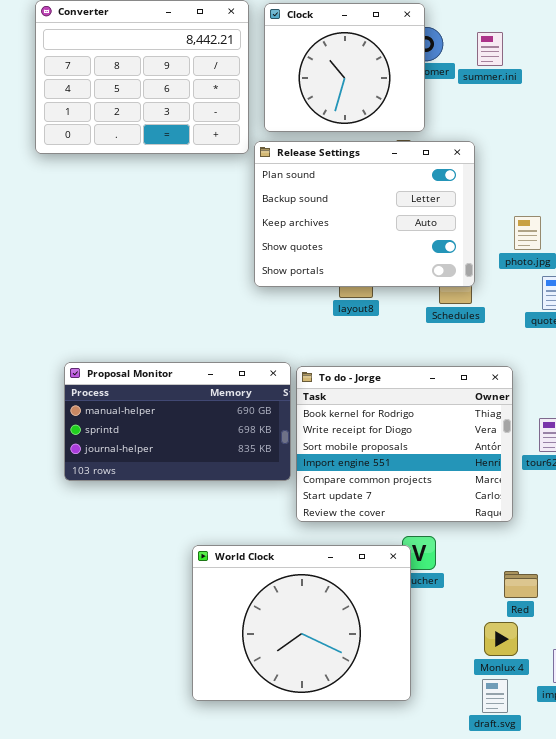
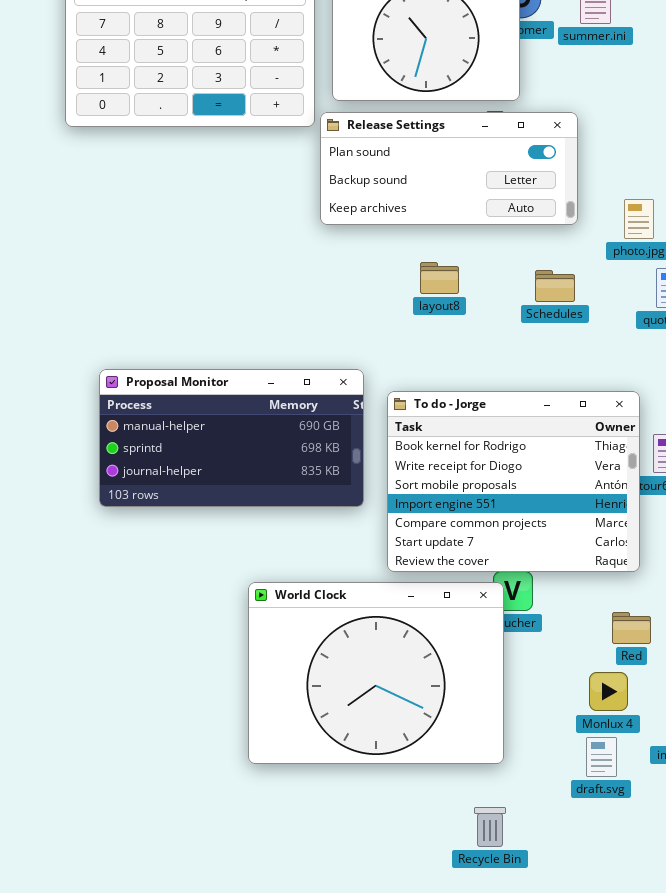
Release Settings: [254,141,475,287] -> [320,112,578,225], resized
To do - Jorge: [296,366,513,522] -> [387,391,640,572], moved

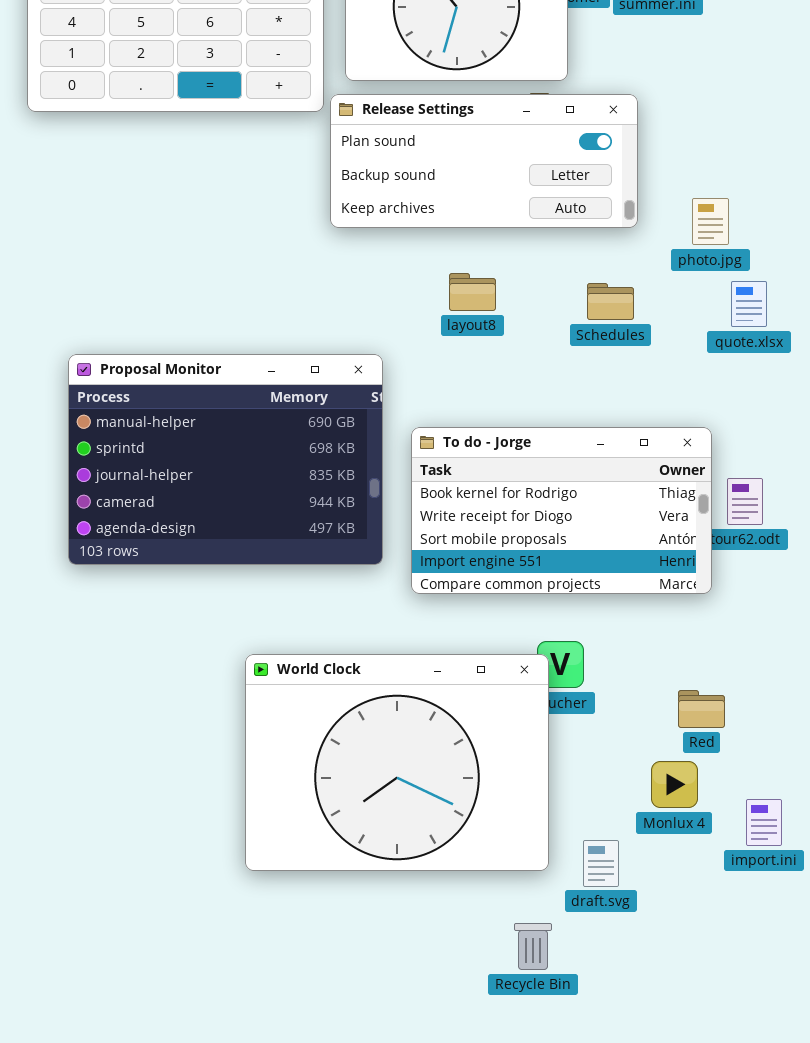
Proposal Monitor: [99,369,364,507] -> [68,354,383,565], resized
To do - Jorge: [387,391,640,572] -> [411,427,712,594], resized
draft.svg: [586,737,617,777] -> [583,840,619,887], moved

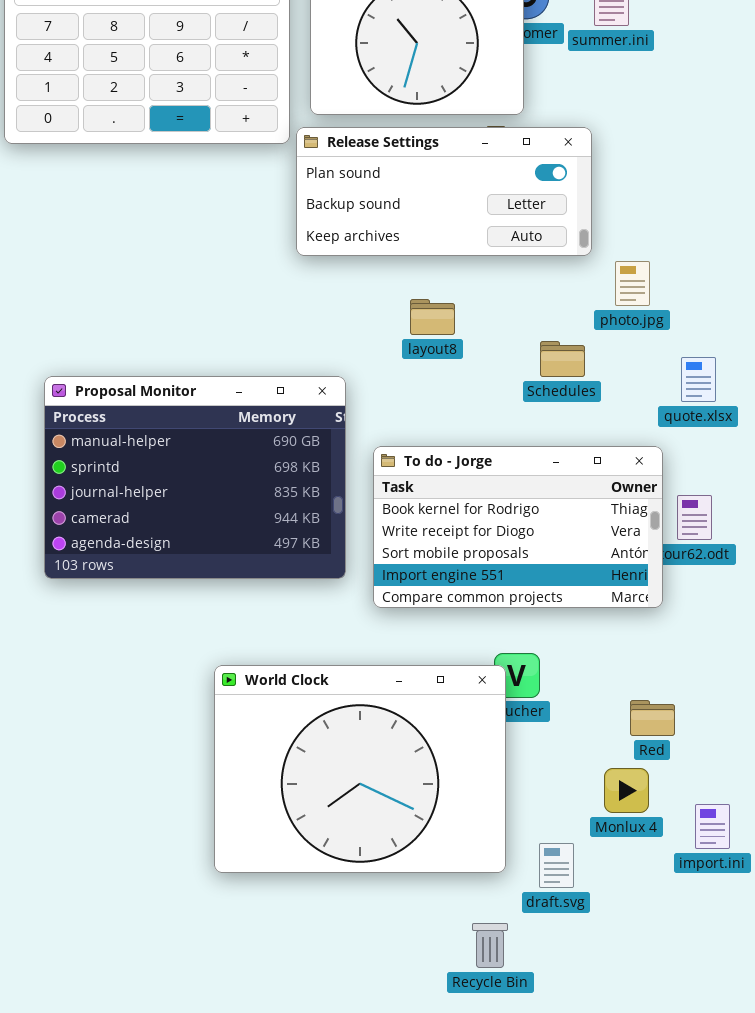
photo.jpg: [692,198,729,245] -> [615,261,650,306], moved
quote.xlsx: [731,281,767,327] -> [681,357,716,402], moved
Schedules: [587,283,634,320] -> [540,341,585,377], moved

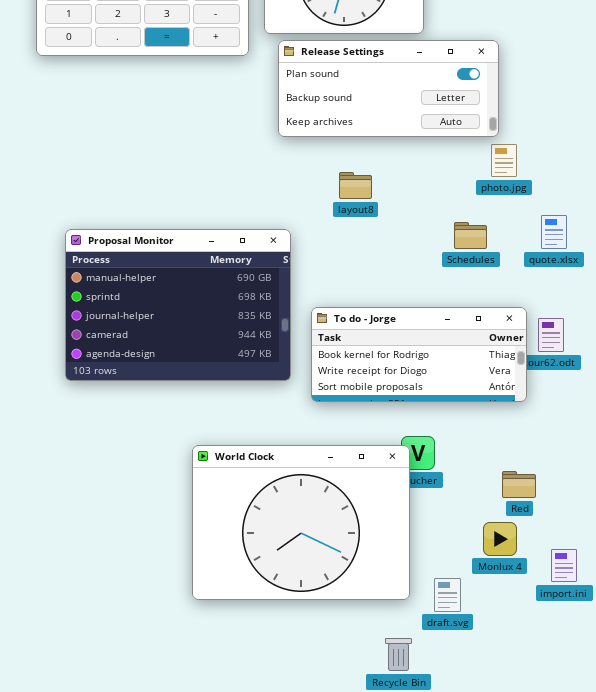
Release Settings: [296,127,592,256] -> [278,40,499,137], moved
Schedules: [540,341,585,377] -> [454,222,487,249], moved
To do - Jorge: [373,446,663,608] -> [311,307,527,402], resized

